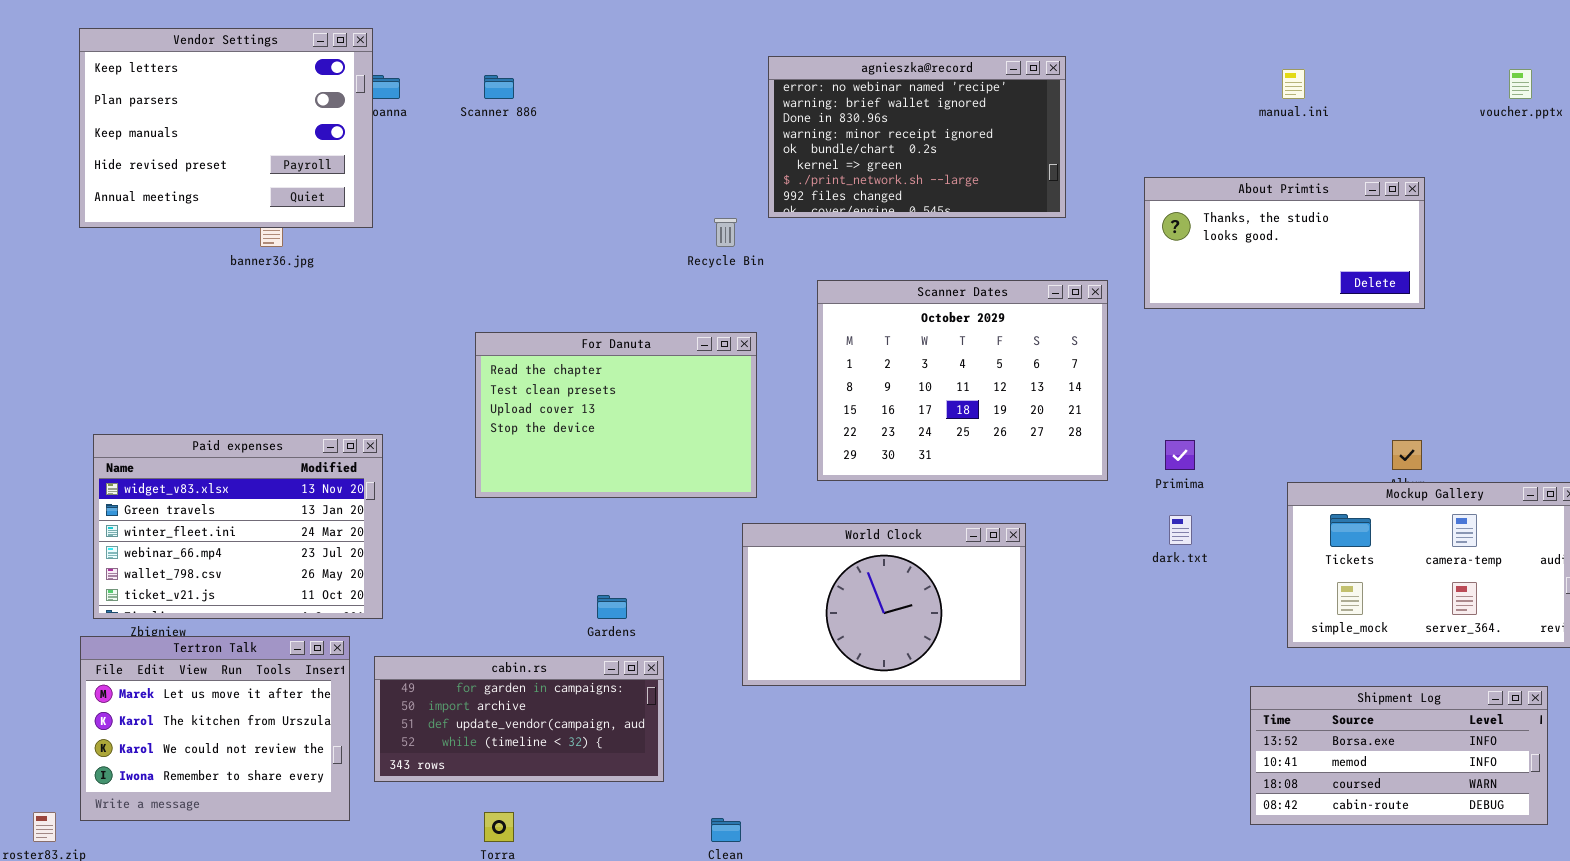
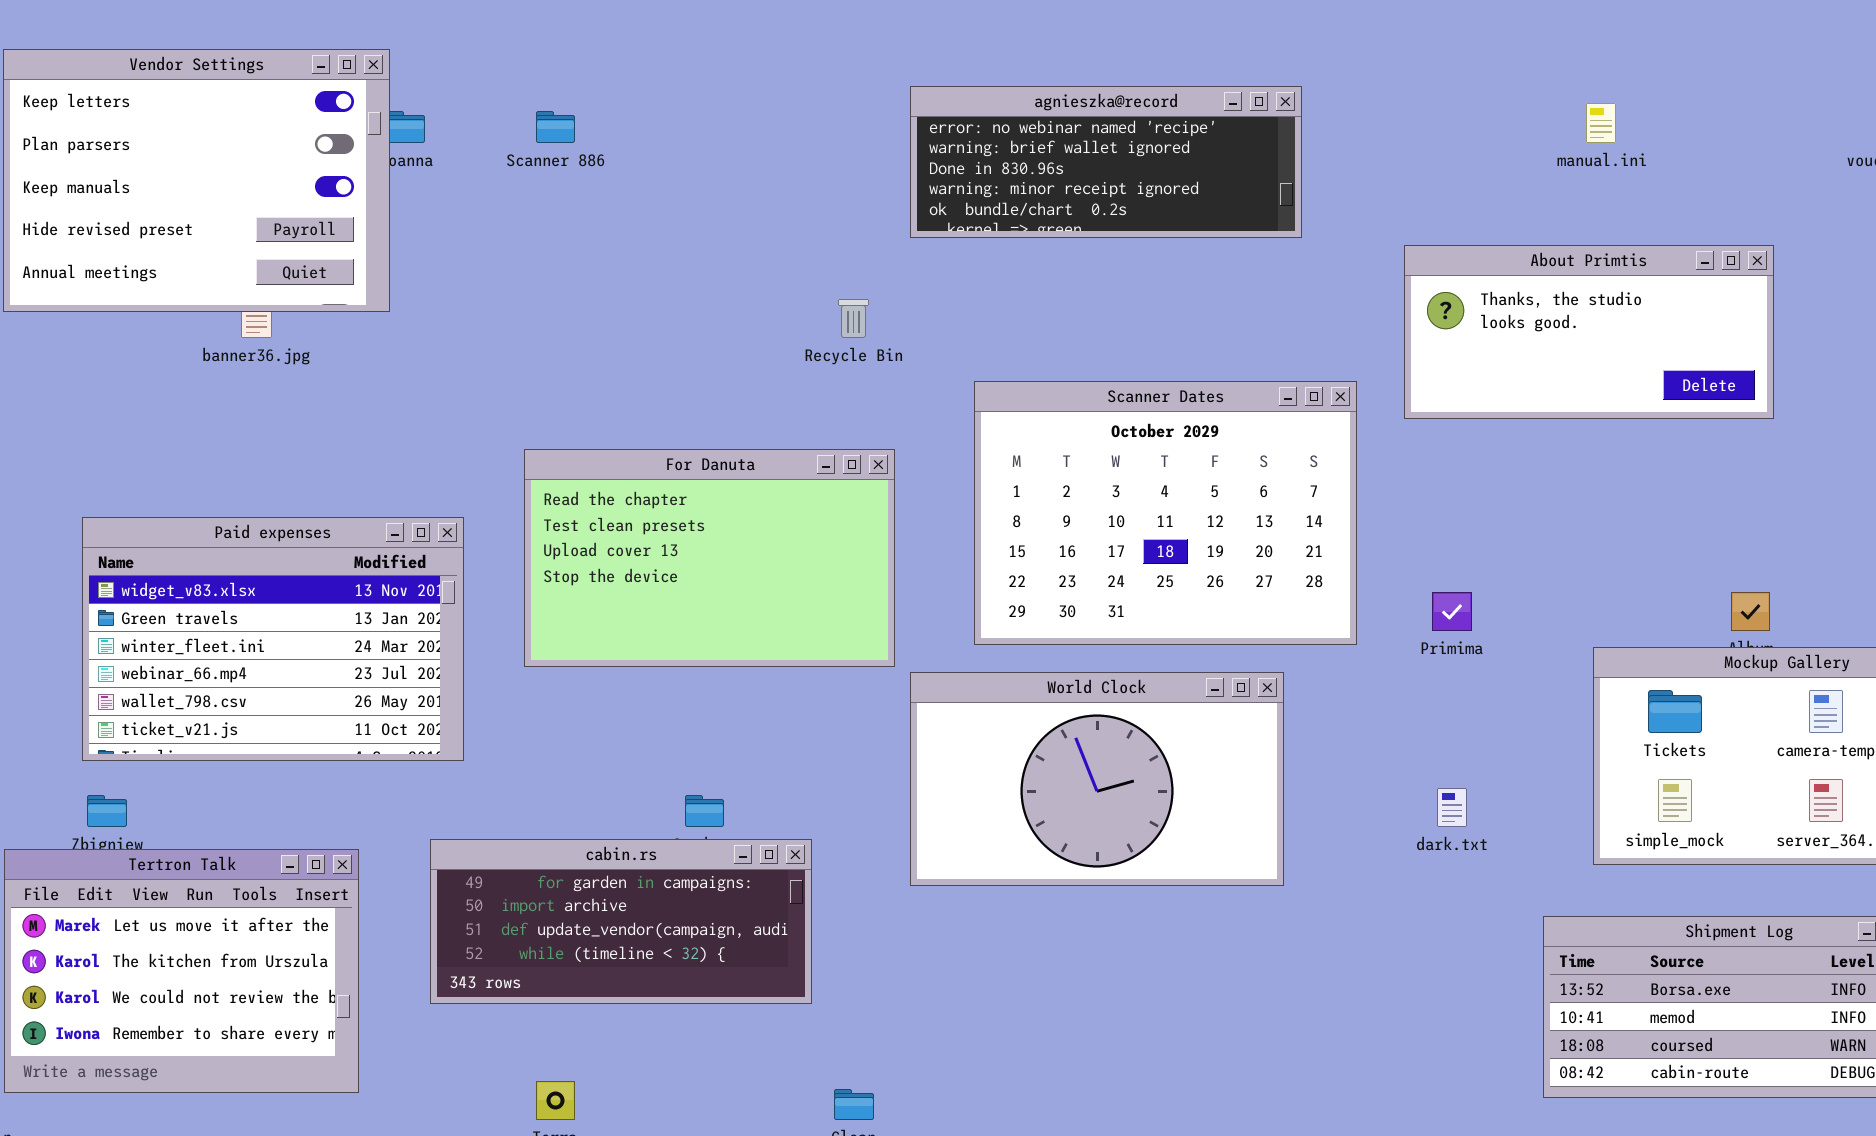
agnieszka@record: [768,56,1066,218] -> [910,86,1302,238], resized
Paid expenses: [93,434,383,619] -> [82,517,464,761], moved
dark.txt: [1169,515,1192,545] -> [1437,788,1467,827], moved
World Clock: [742,523,1026,686] -> [910,672,1284,886], moved
cabin.rs: [374,656,664,782] -> [430,839,812,1004], moved

